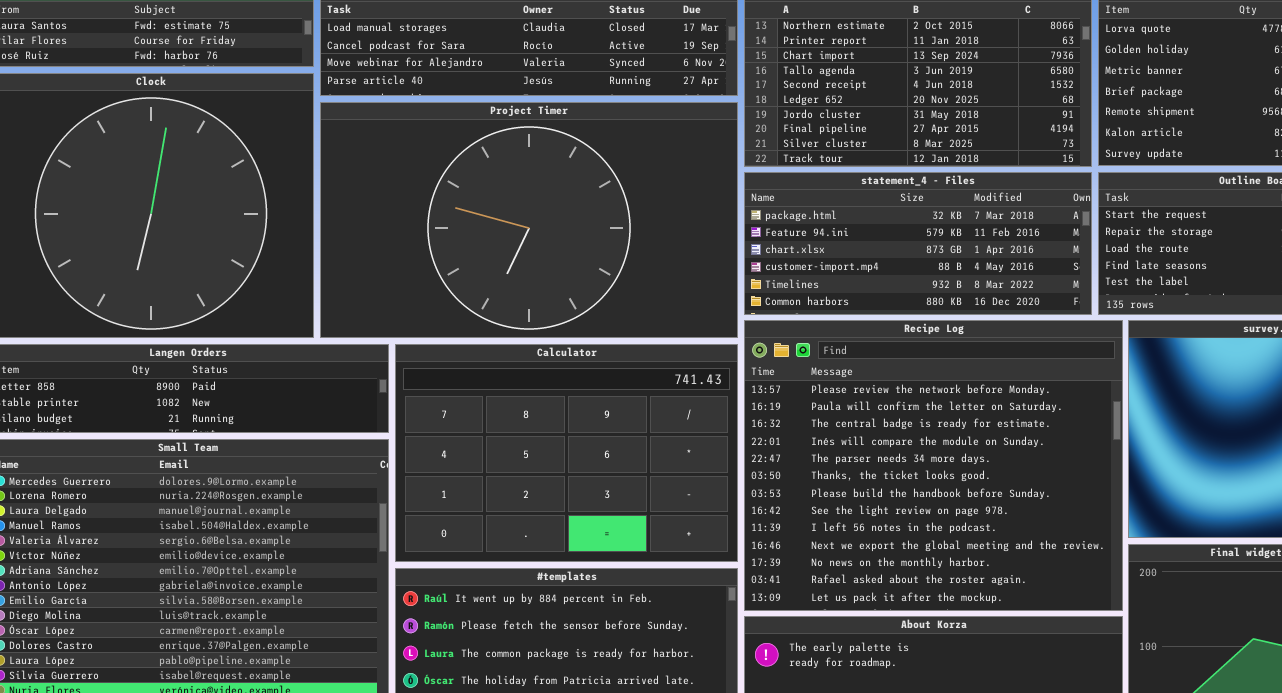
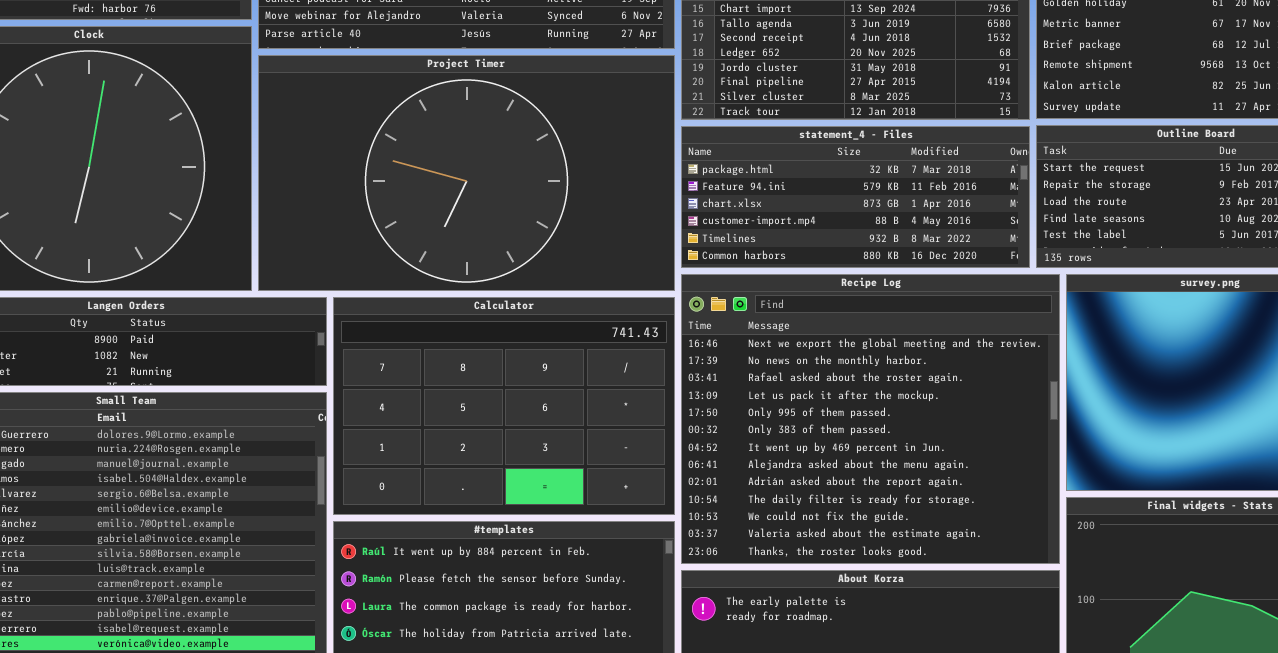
Recipe Log: [744,320,1123,611] -> [681,274,1060,564], scrolled down 9 rows

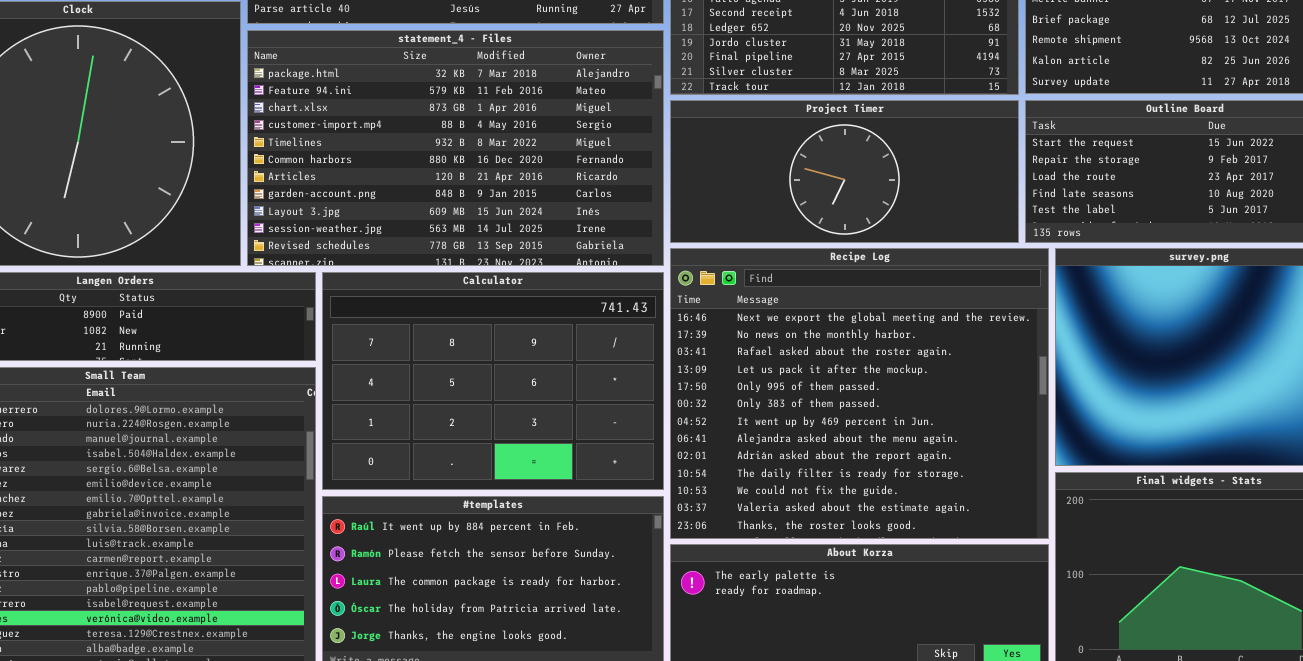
Project Timer: [258,55,675,291] -> [670,100,1019,243], moved, resized
statement_4 - Files: [681,126,1030,268] -> [247,30,664,266], moved, resized

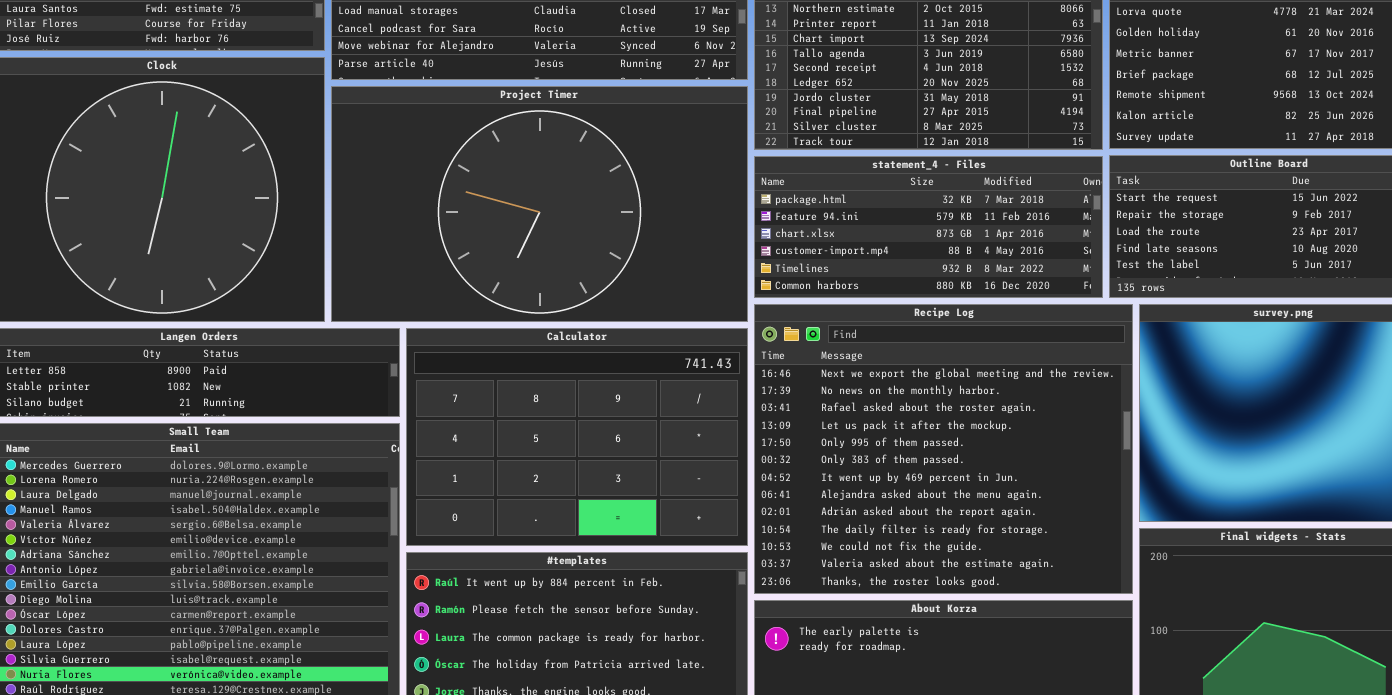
statement_4 - Files: [247,30,664,266] -> [754,156,1103,298], moved, resized
Project Timer: [670,100,1019,243] -> [331,86,748,322], moved, resized

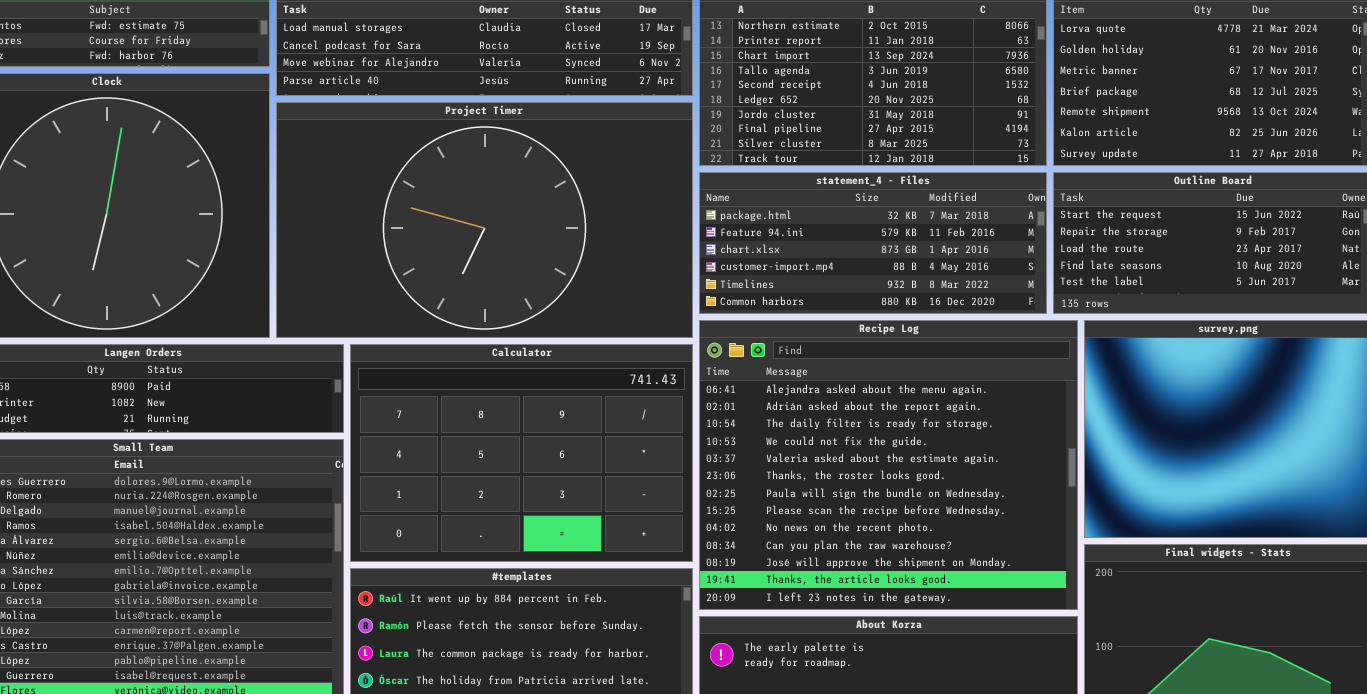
Recipe Log: [754,304,1133,594] -> [699,320,1078,610], scrolled down 7 rows

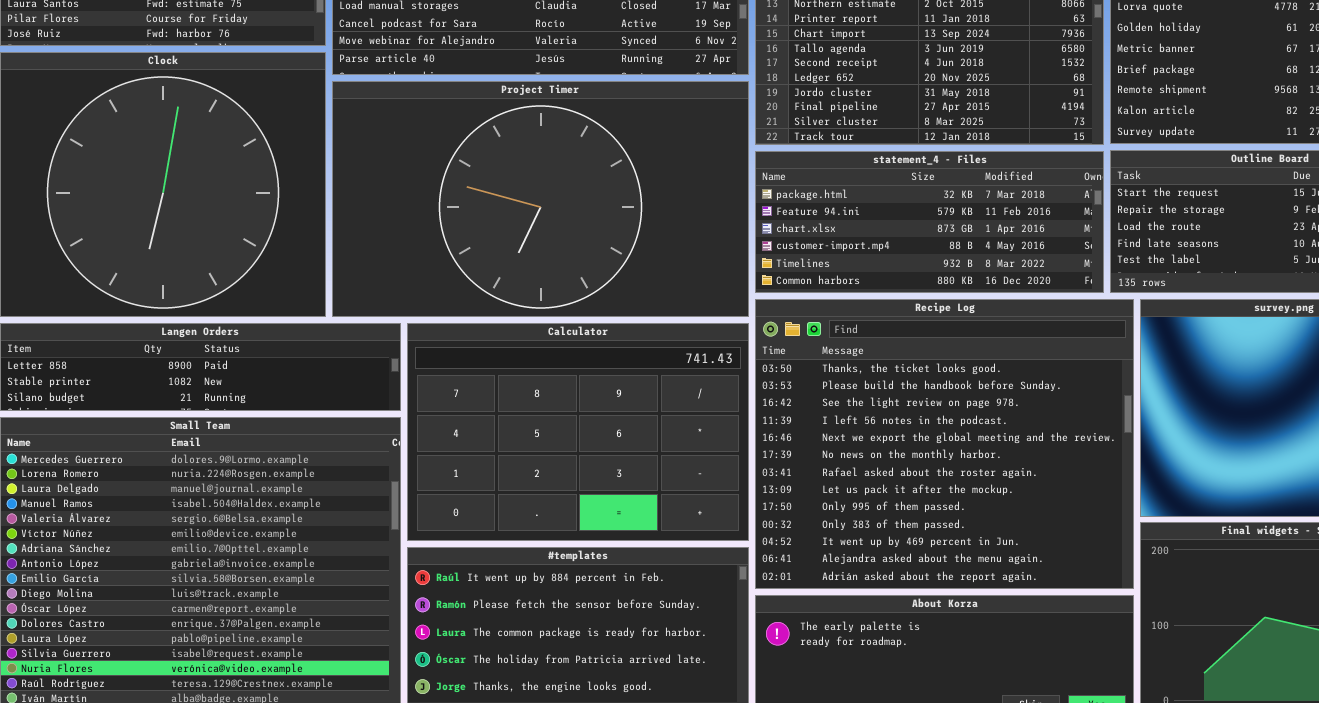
Recipe Log: [699,320,1078,610] -> [755,299,1134,589], scrolled up 11 rows

